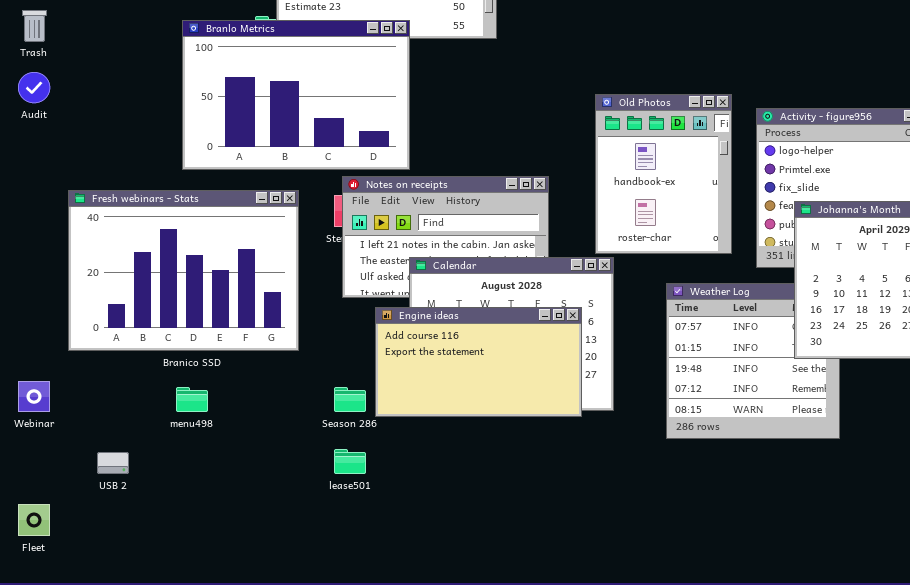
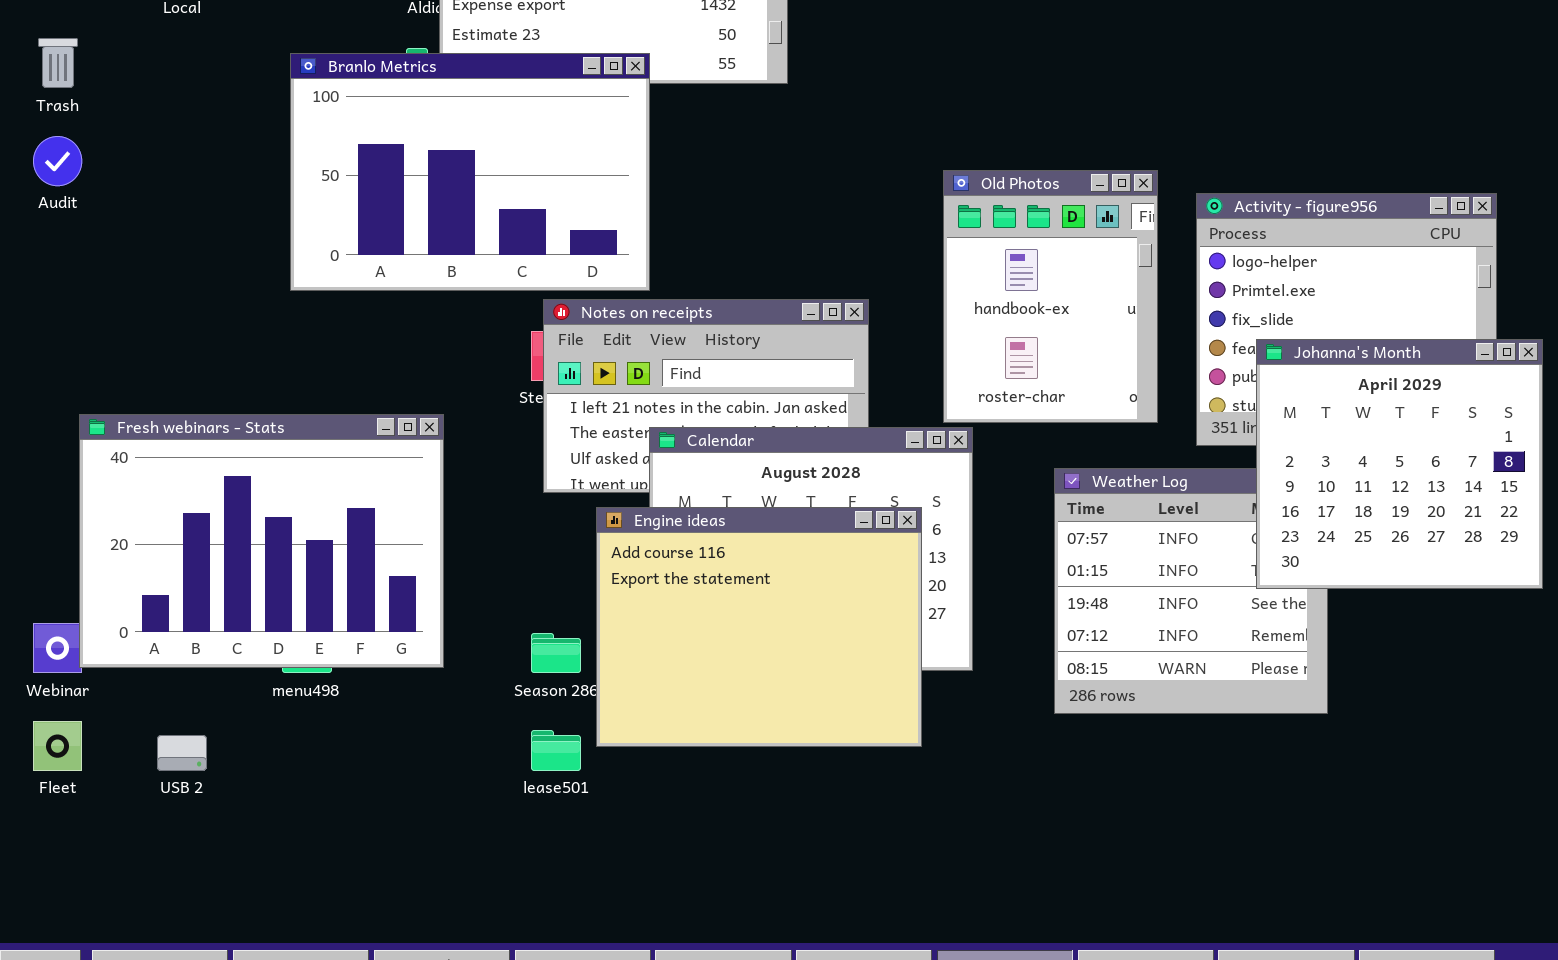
Fresh webinars - Stats: [68,190,299,351] -> [79,414,444,668], moved
Engine ideas: [375,307,582,417] -> [596,507,922,747], resized
Fleet: [18,504,50,536] -> [33,721,82,771], moved

